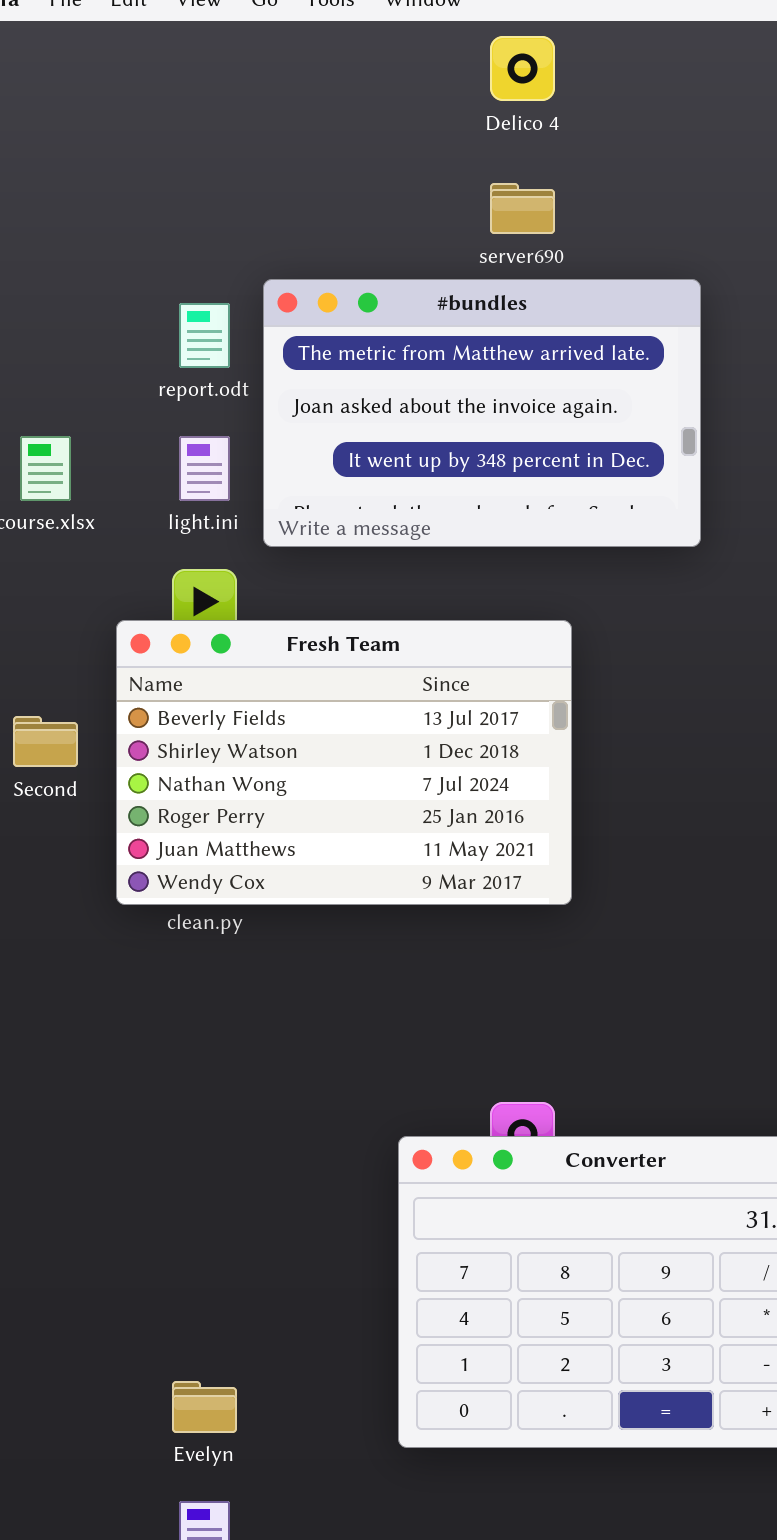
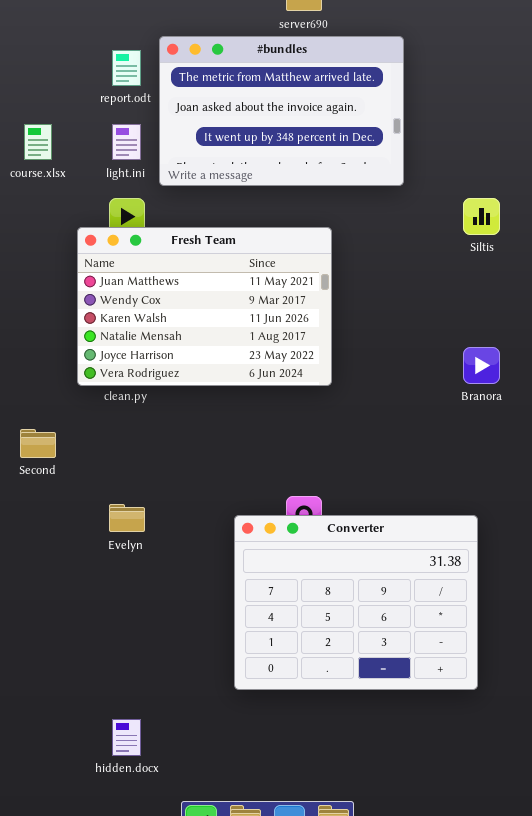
Fresh Team: [116,620,572,905] -> [77,227,332,386], scrolled down 4 rows
Second: [13,716,78,767] -> [20,429,56,458], moved
Evelyn: [172,1381,237,1433] -> [109,504,145,532], moved

